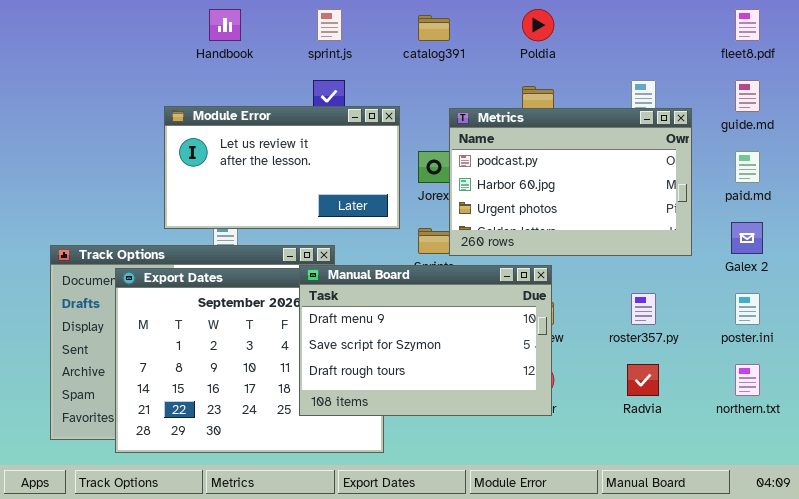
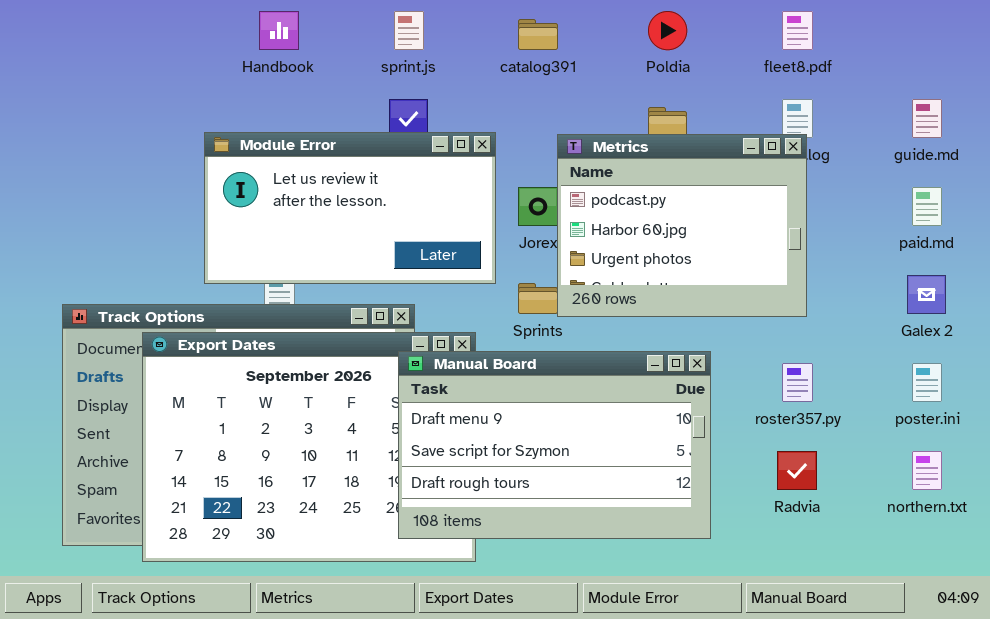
fleet8.pdf: [735,9,760,41] -> [782,11,813,50], moved
Metrics: [449,108,692,256] -> [557,134,807,317], resized
Manual Board: [299,265,552,416] -> [398,351,711,539], moved

